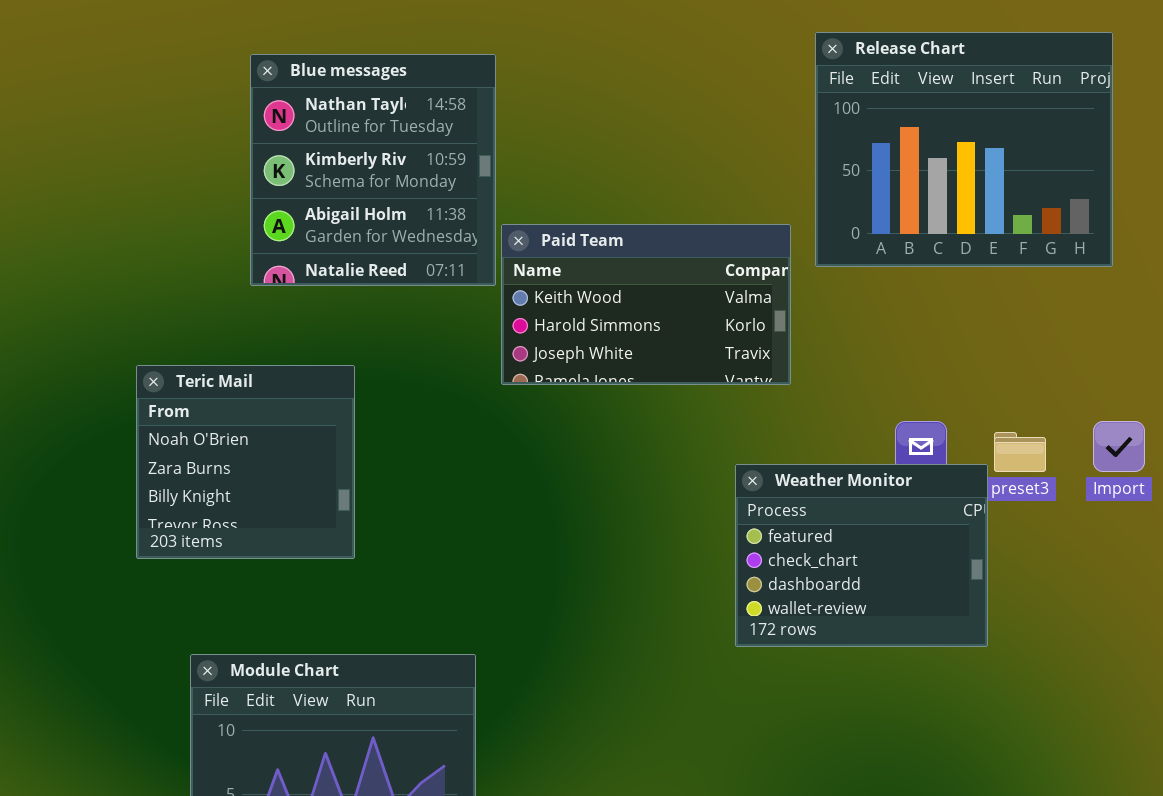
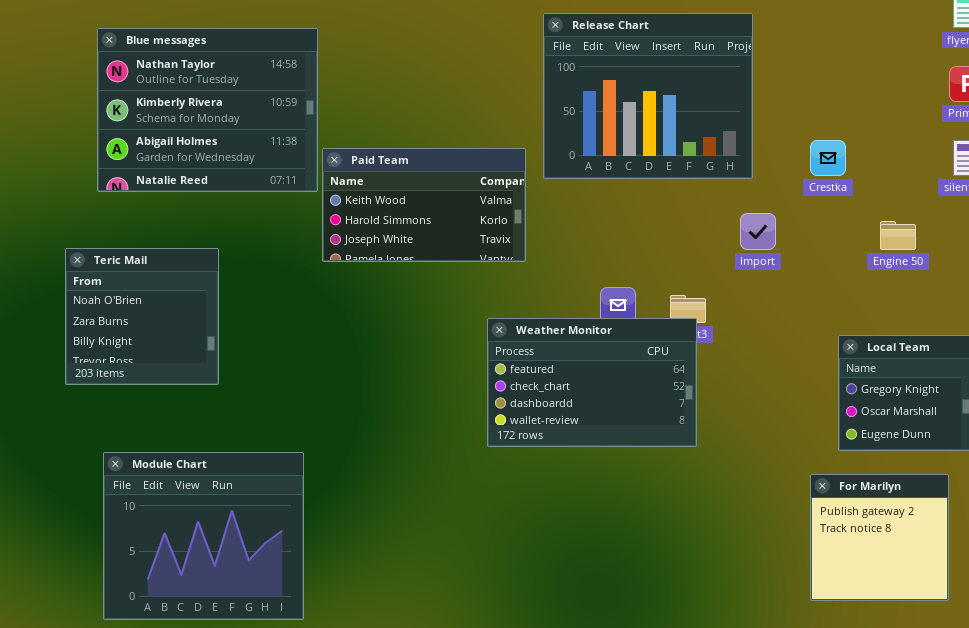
Blue messages: [250,54,496,286] -> [97,28,318,192], resized
Import: [1093,421,1145,472] -> [740,213,776,250], moved
Weather Monitor: [735,464,988,647] -> [487,318,697,447], resized

